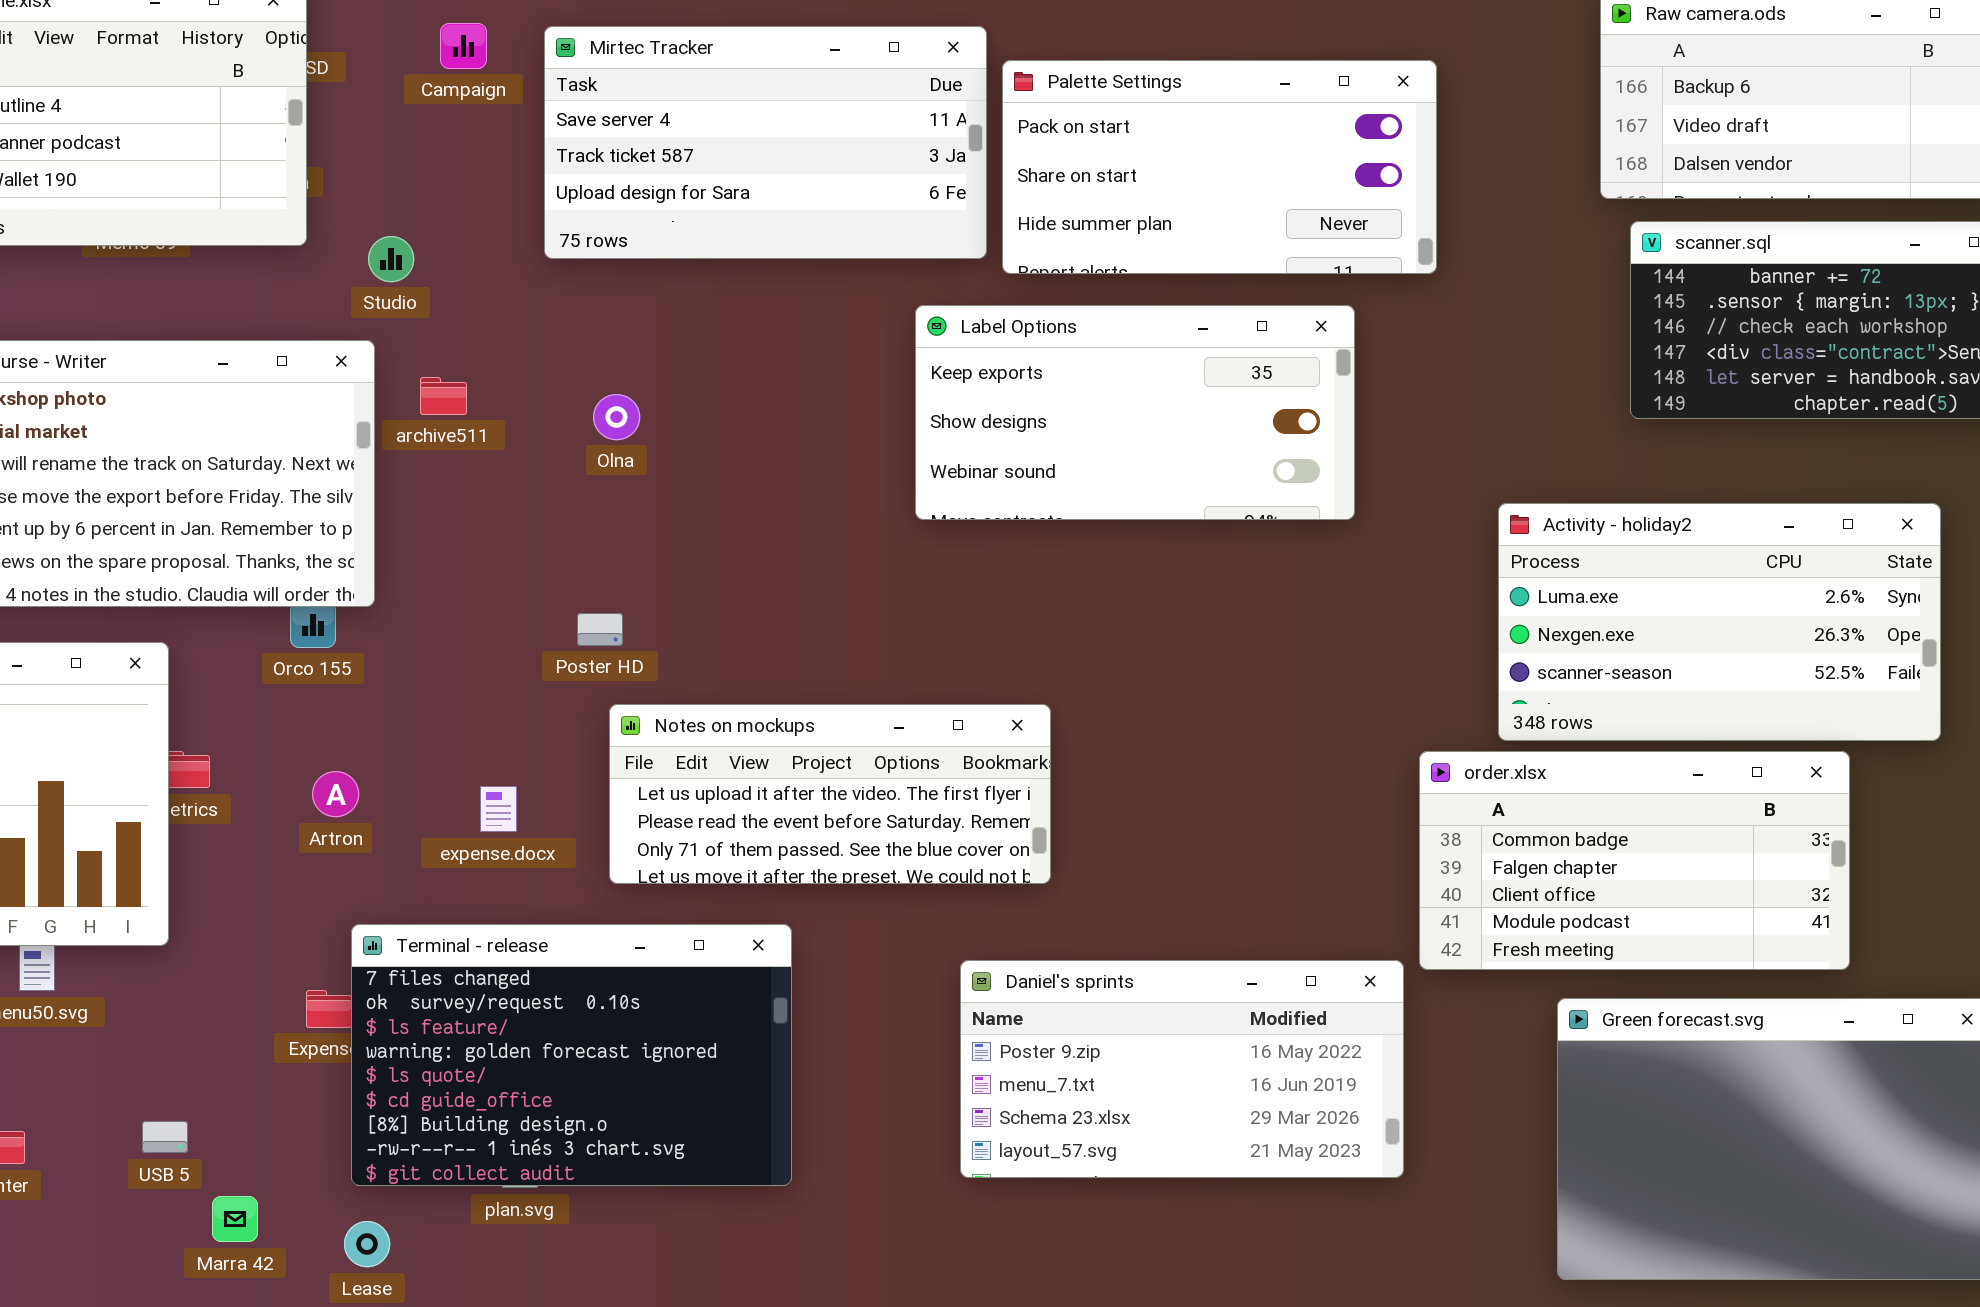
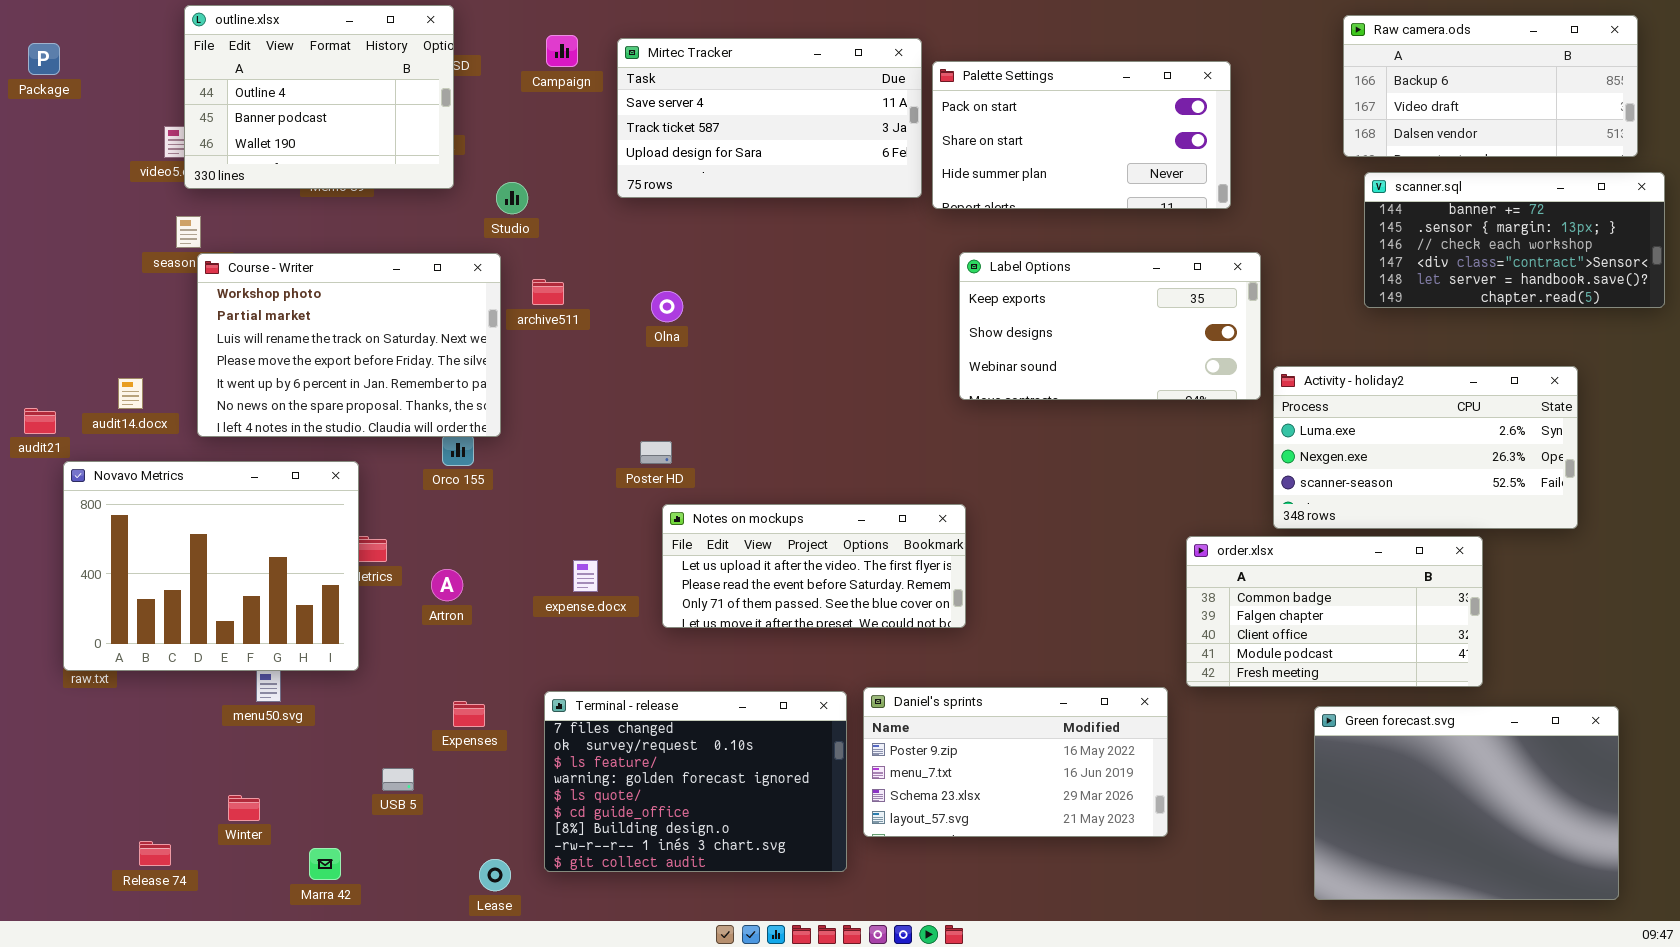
Label Options: [915,305,1355,520] -> [959,252,1261,400], moved
order.xlsx: [1419,751,1850,970] -> [1186,536,1483,687], moved
Artron: [312,771,359,817] -> [431,569,463,601], moved
Terminal - release: [351,924,792,1186] -> [544,691,847,872], moved
Daniel's sprints: [960,960,1404,1178] -> [863,687,1168,837], moved
USB 5: [142,1121,188,1153] -> [382,768,414,791], moved
Marra 42: [212,1196,258,1242] -> [309,848,341,880], moved

